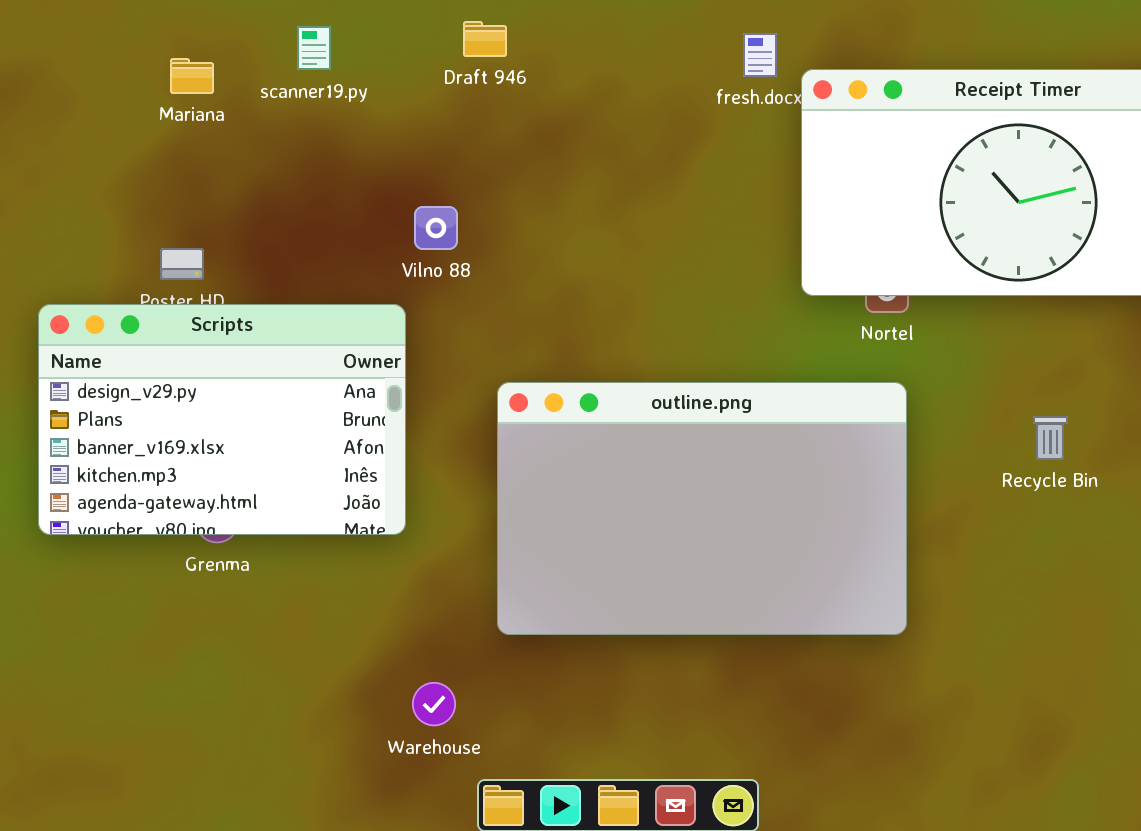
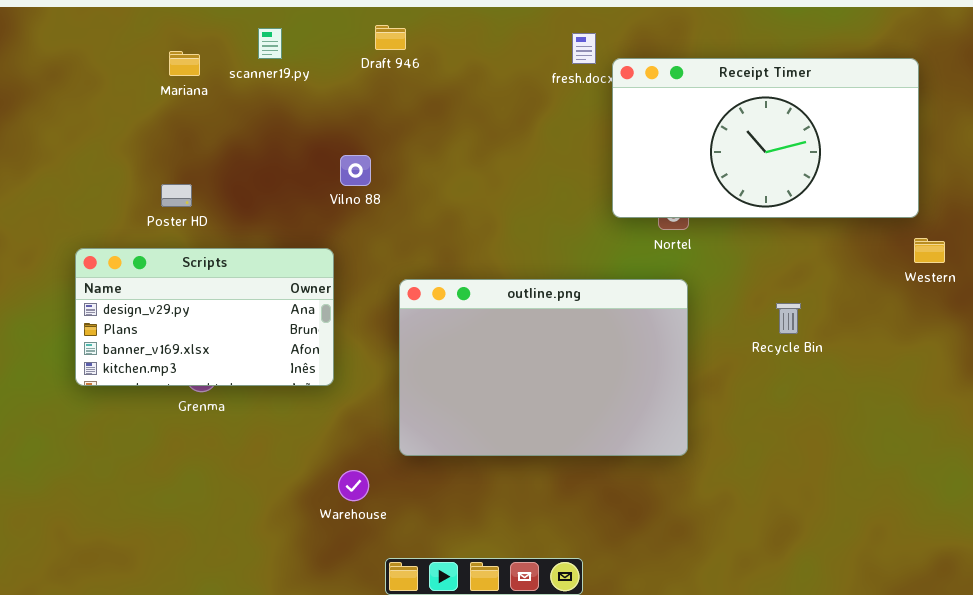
Scripts: [38,304,406,535] -> [75,248,334,386], resized
Warehouse: [412,682,456,726] -> [338,470,369,501], moved

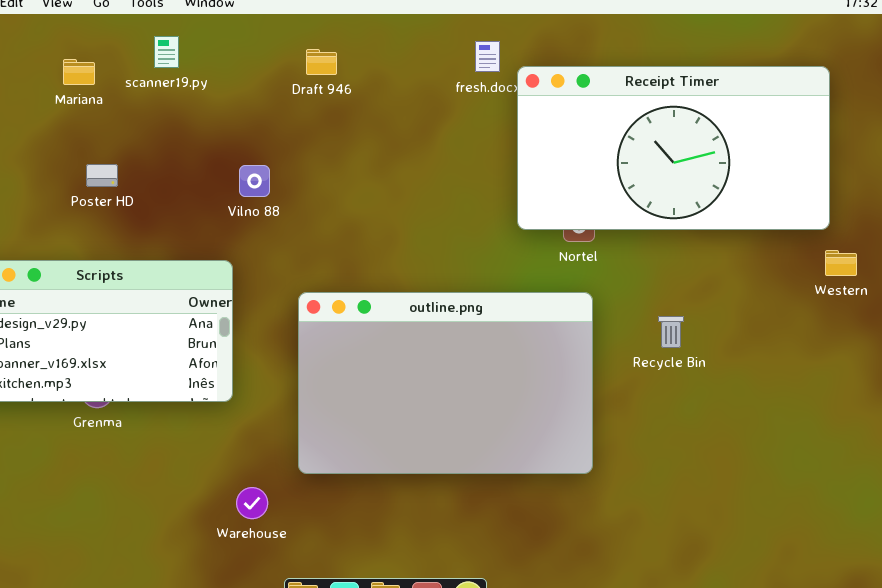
Draft 946: [375,25,406,50] -> [306,49,337,75], moved
Poster HD: [161,184,192,207] -> [86,164,118,187], moved
Recycle Bin: [776,303,801,334] -> [658,316,684,348], moved

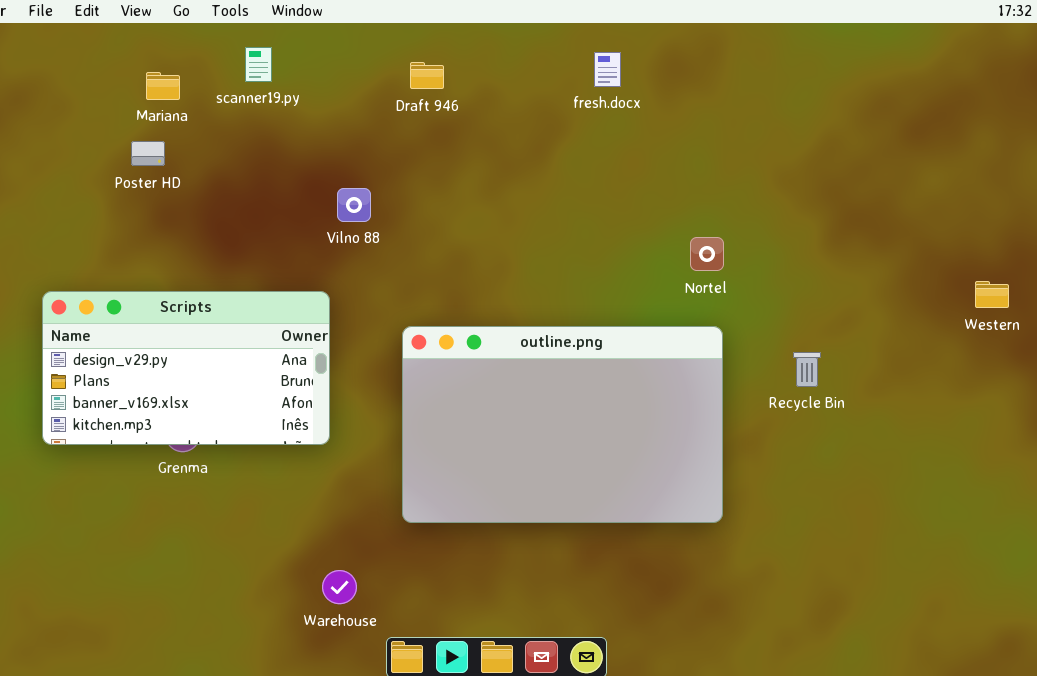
Receipt Timer: [517,66,830,230] -> none, closed
Poster HD: [86,164,118,187] -> [131,141,165,166], moved
Warehouse: [236,487,268,519] -> [322,570,357,604], moved

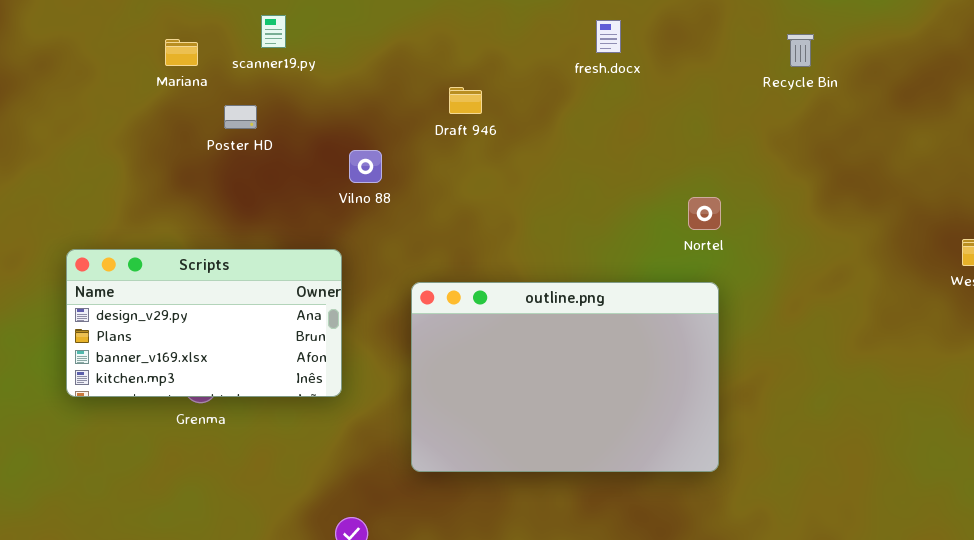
Draft 946: [410,62,444,89] -> [449,87,482,114], moved
Poster HD: [131,141,165,166] -> [224,105,257,129], moved
Recycle Bin: [793,352,821,387] -> [787,34,814,67], moved

